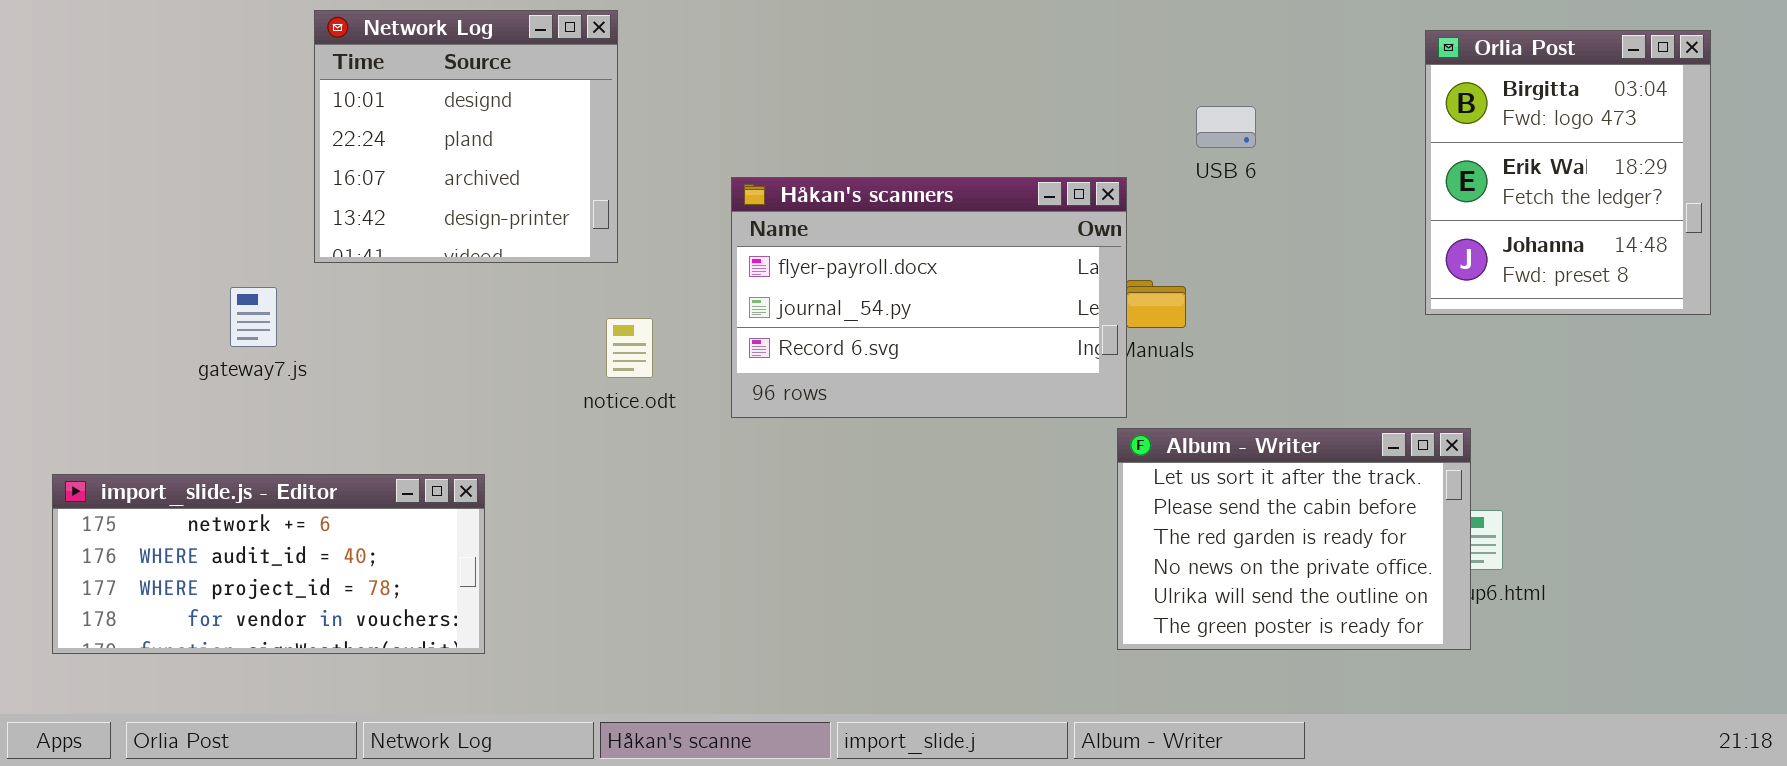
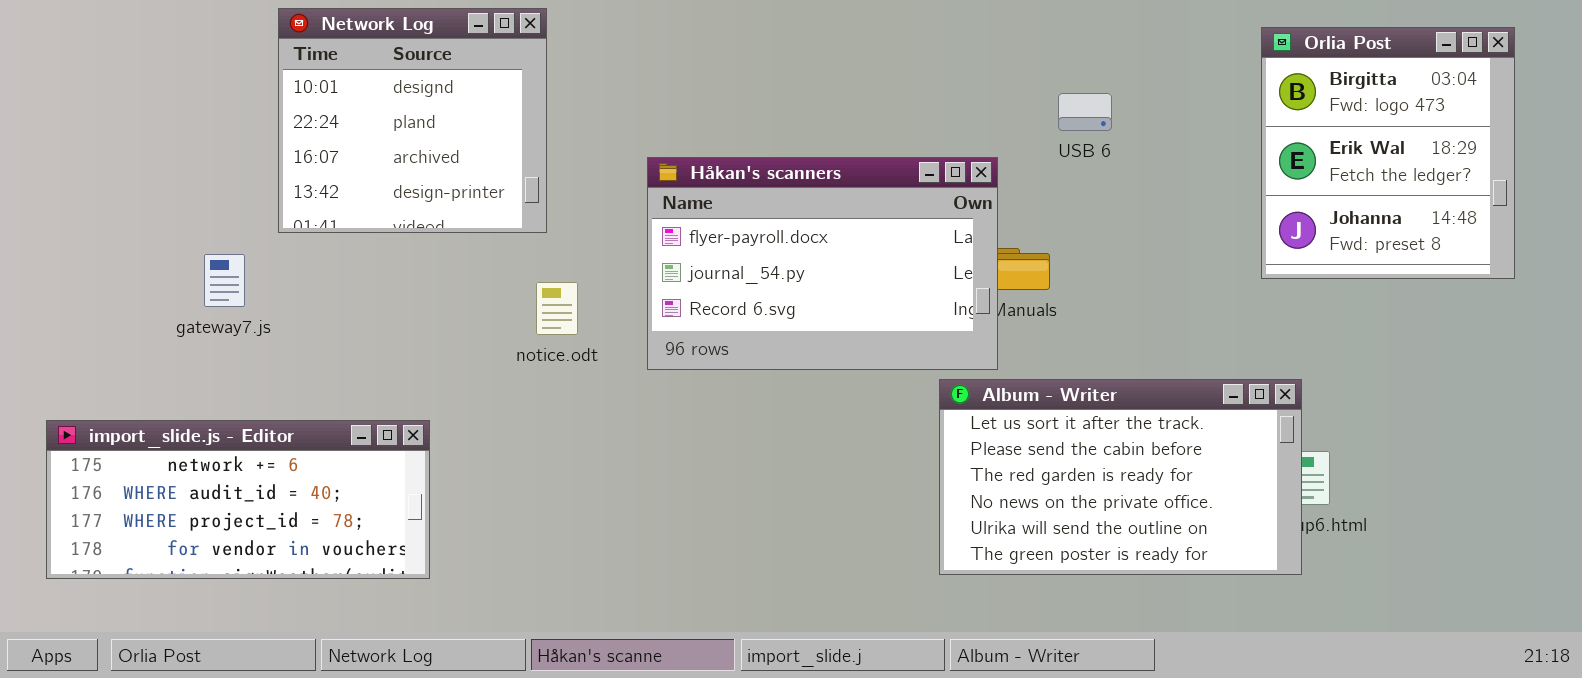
Album - Writer: [1117,428,1471,650] -> [939,379,1302,575], resized

